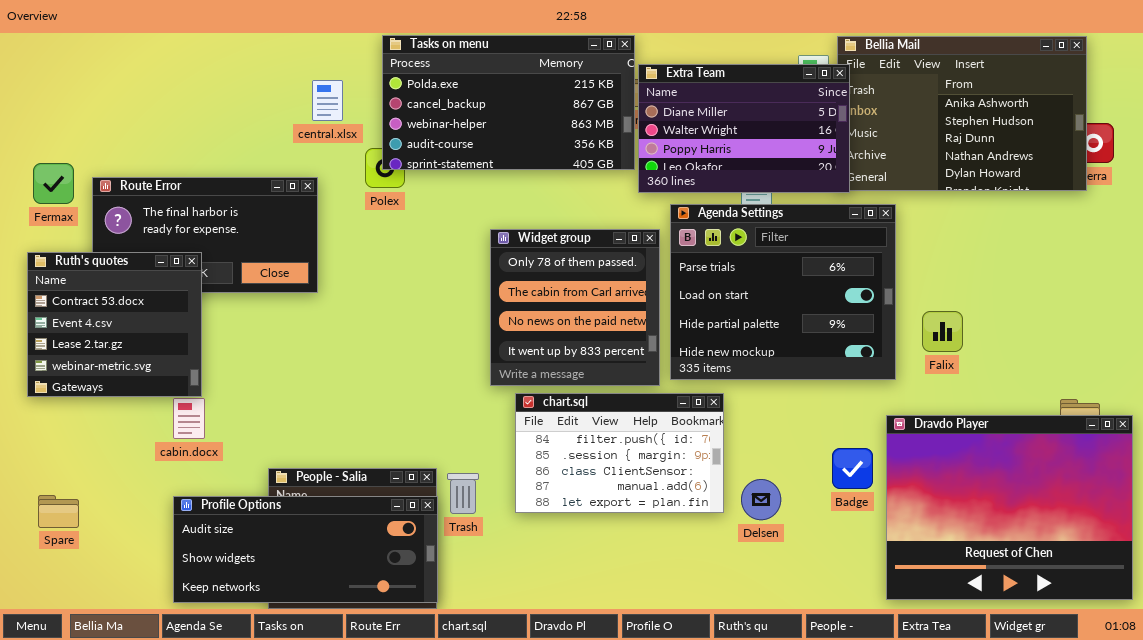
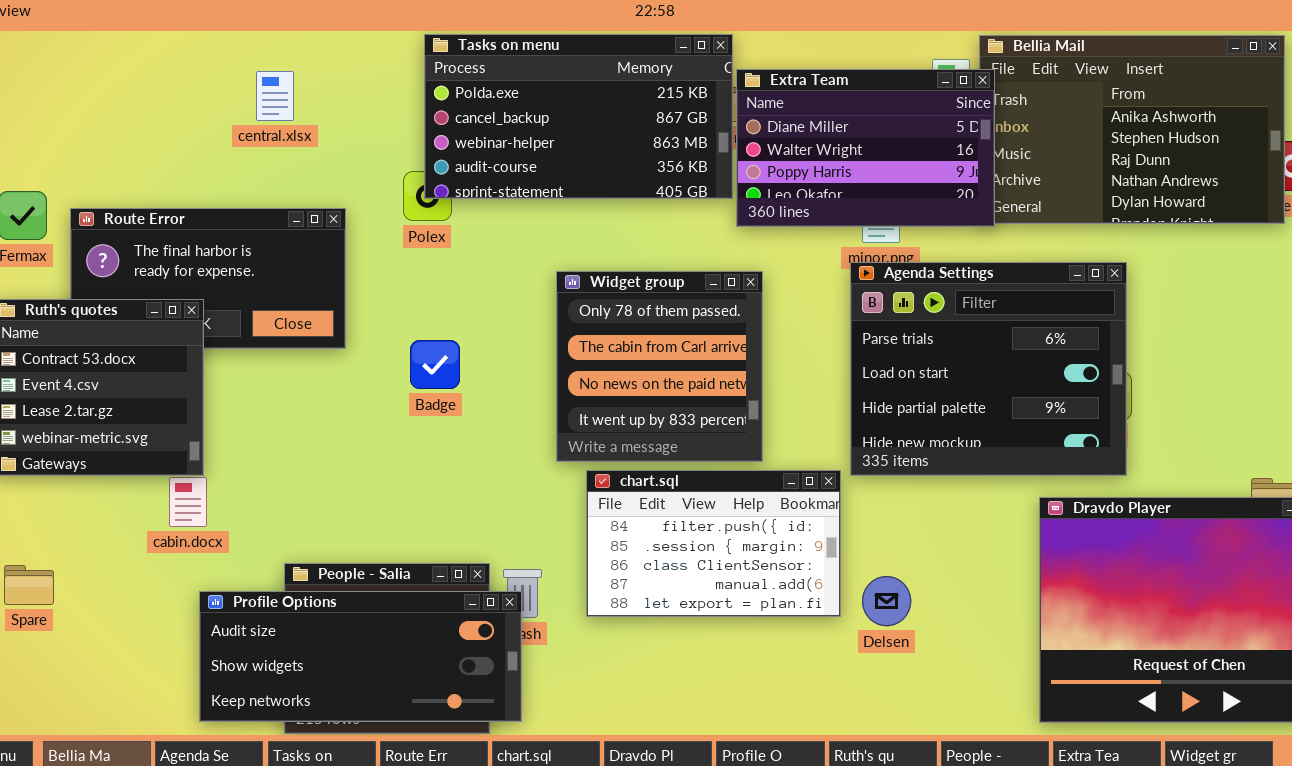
central.xlsx: [312,80,343,121] -> [256,71,294,121], moved
Agenda Settings: [670,204,896,380] -> [850,262,1127,476], moved
Badge: [832,448,873,489] -> [410,340,460,389], moved
Spare: [38,495,79,528] -> [4,565,54,605], moved
Profile Options: [173,496,438,603] -> [199,591,522,722], moved

